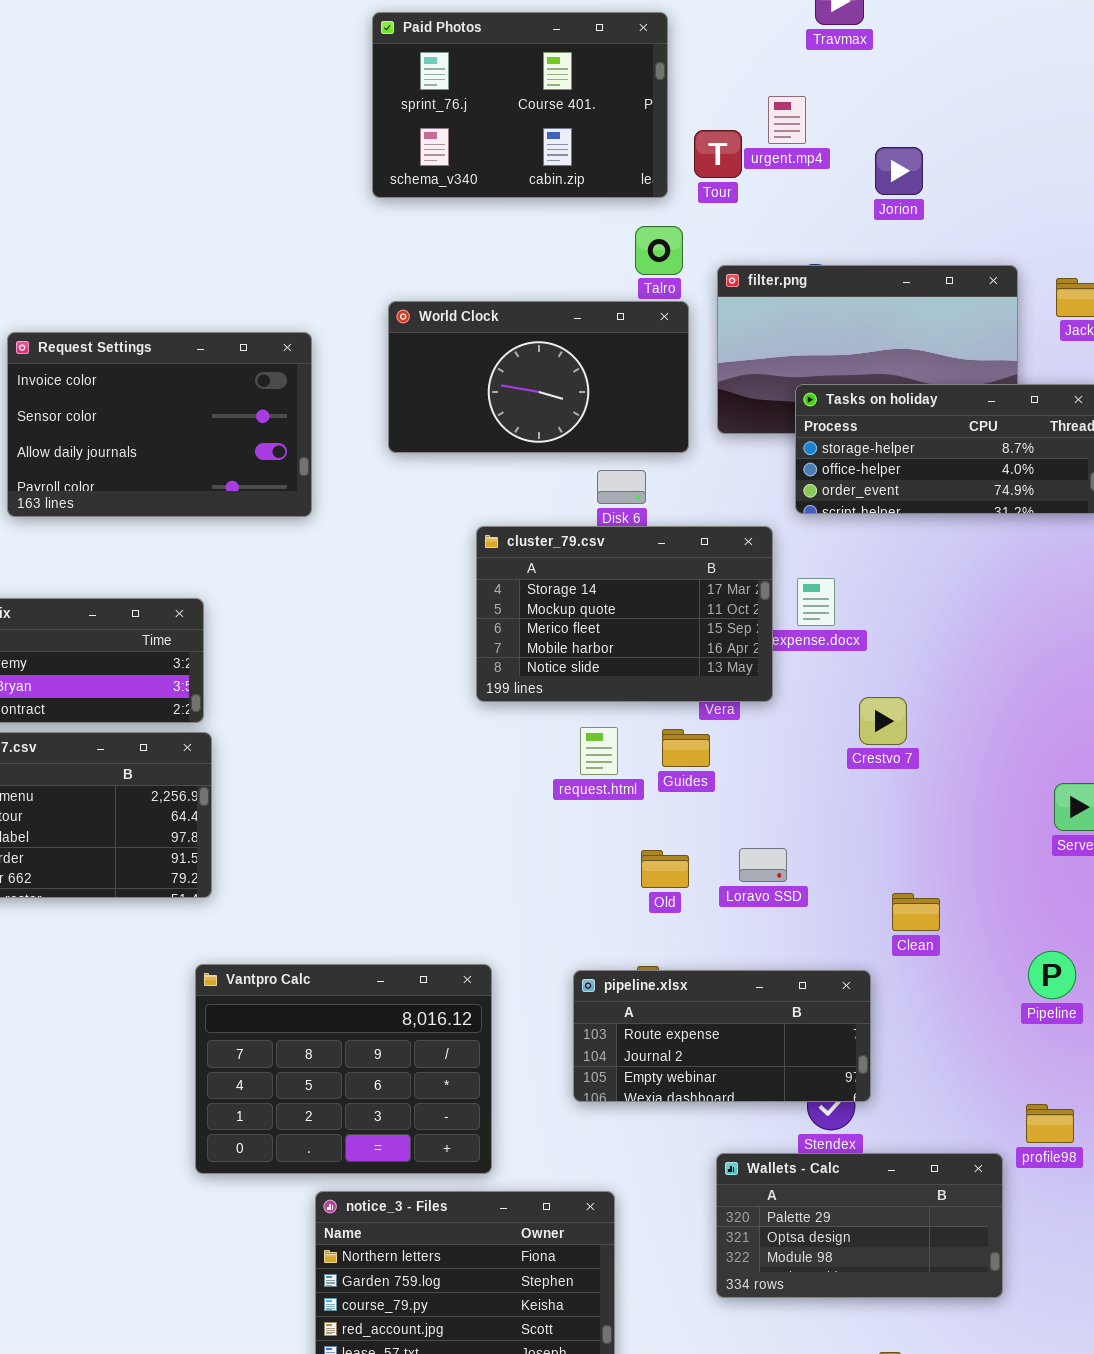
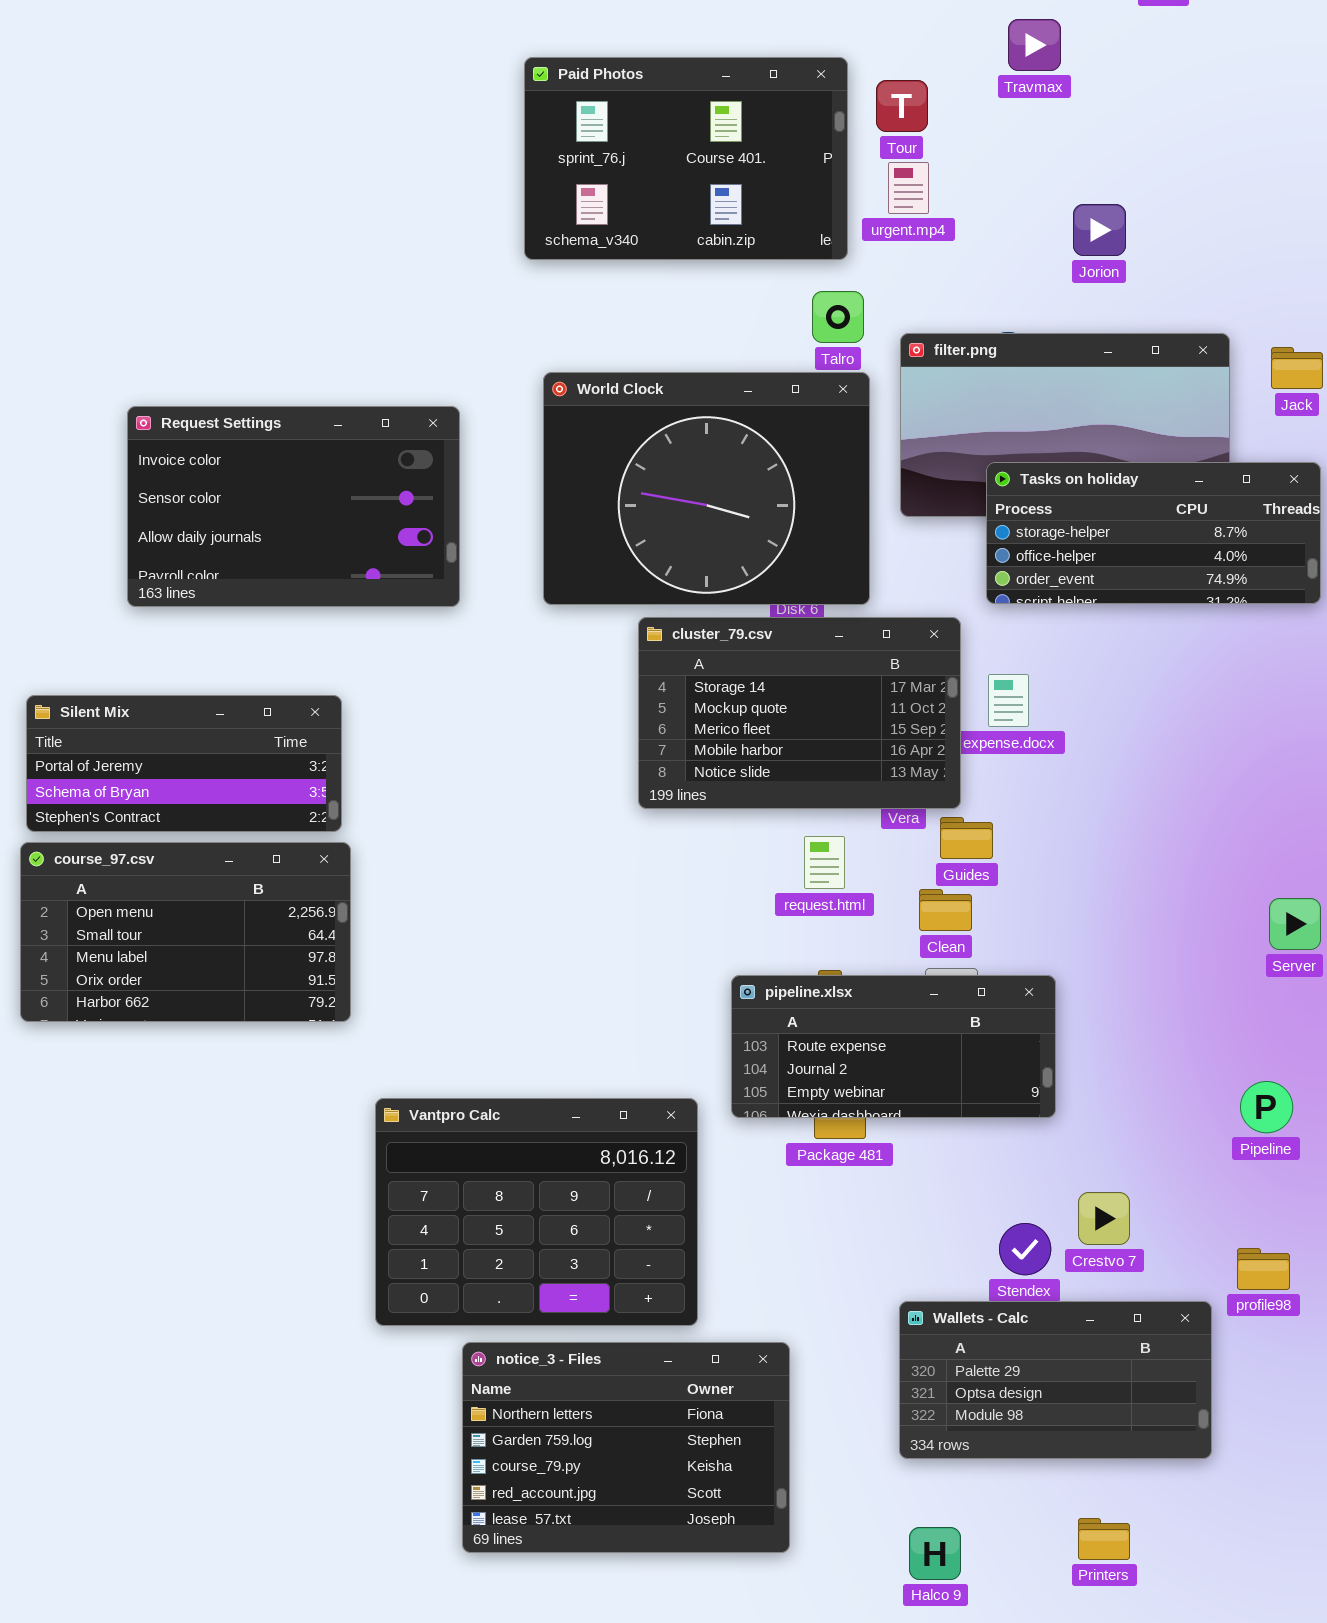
urgent.mp4: [768,96,806,144] -> [888,162,929,214], moved
Tour: [694,130,742,178] -> [876,80,928,132], moved
World Clock: [388,301,689,453] -> [543,372,870,605], resized
Crestvo 7: [859,697,907,745] -> [1078,1192,1130,1245], moved
request.html: [580,727,618,775] -> [804,836,845,889], moved
Guides: [662,729,710,767] -> [940,817,993,859], moved
Clean: [892,893,940,931] -> [919,889,972,931], moved
Vantpro Calc: [195,964,492,1174] -> [375,1098,698,1326], moved
pipeline.xlsx: [573,970,871,1102] -> [731,975,1056,1118], moved

